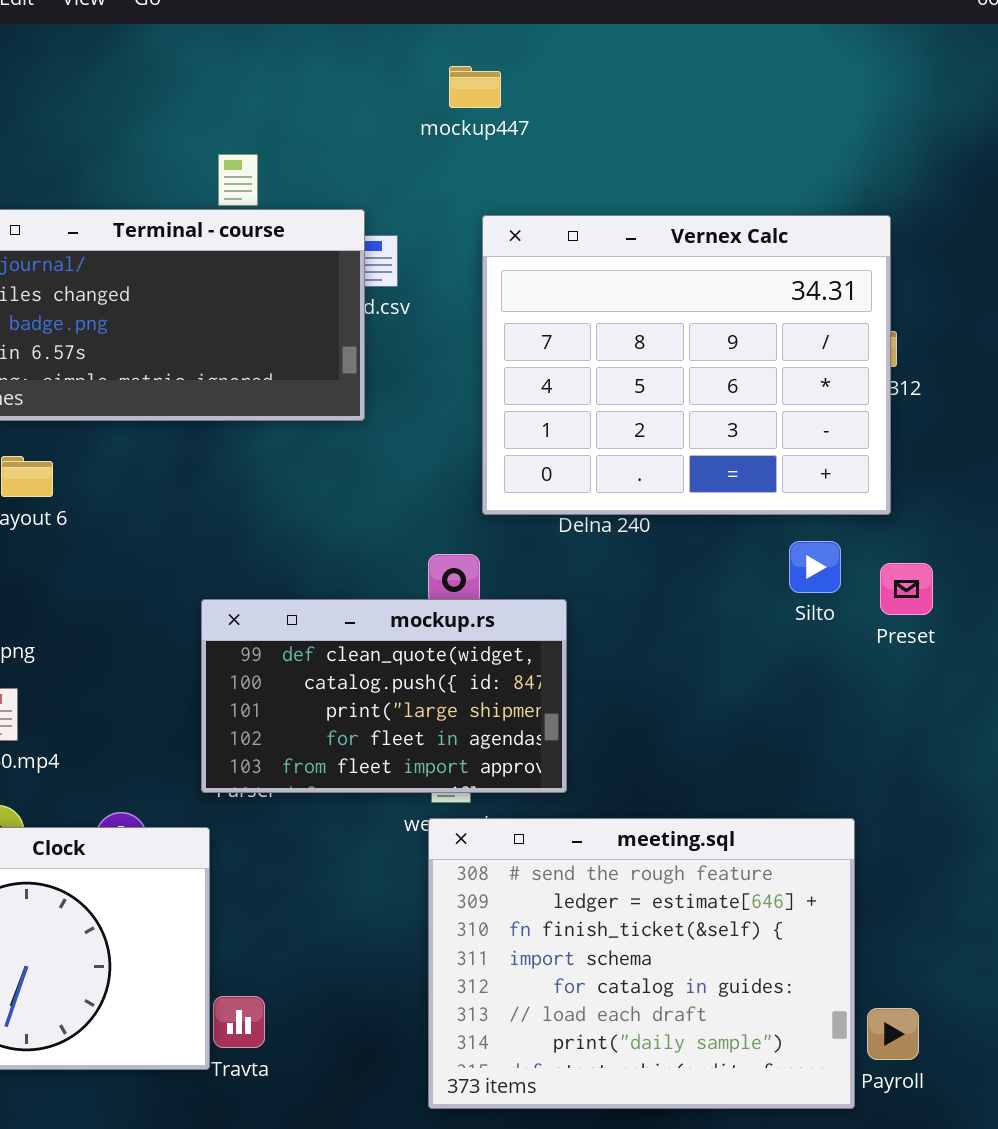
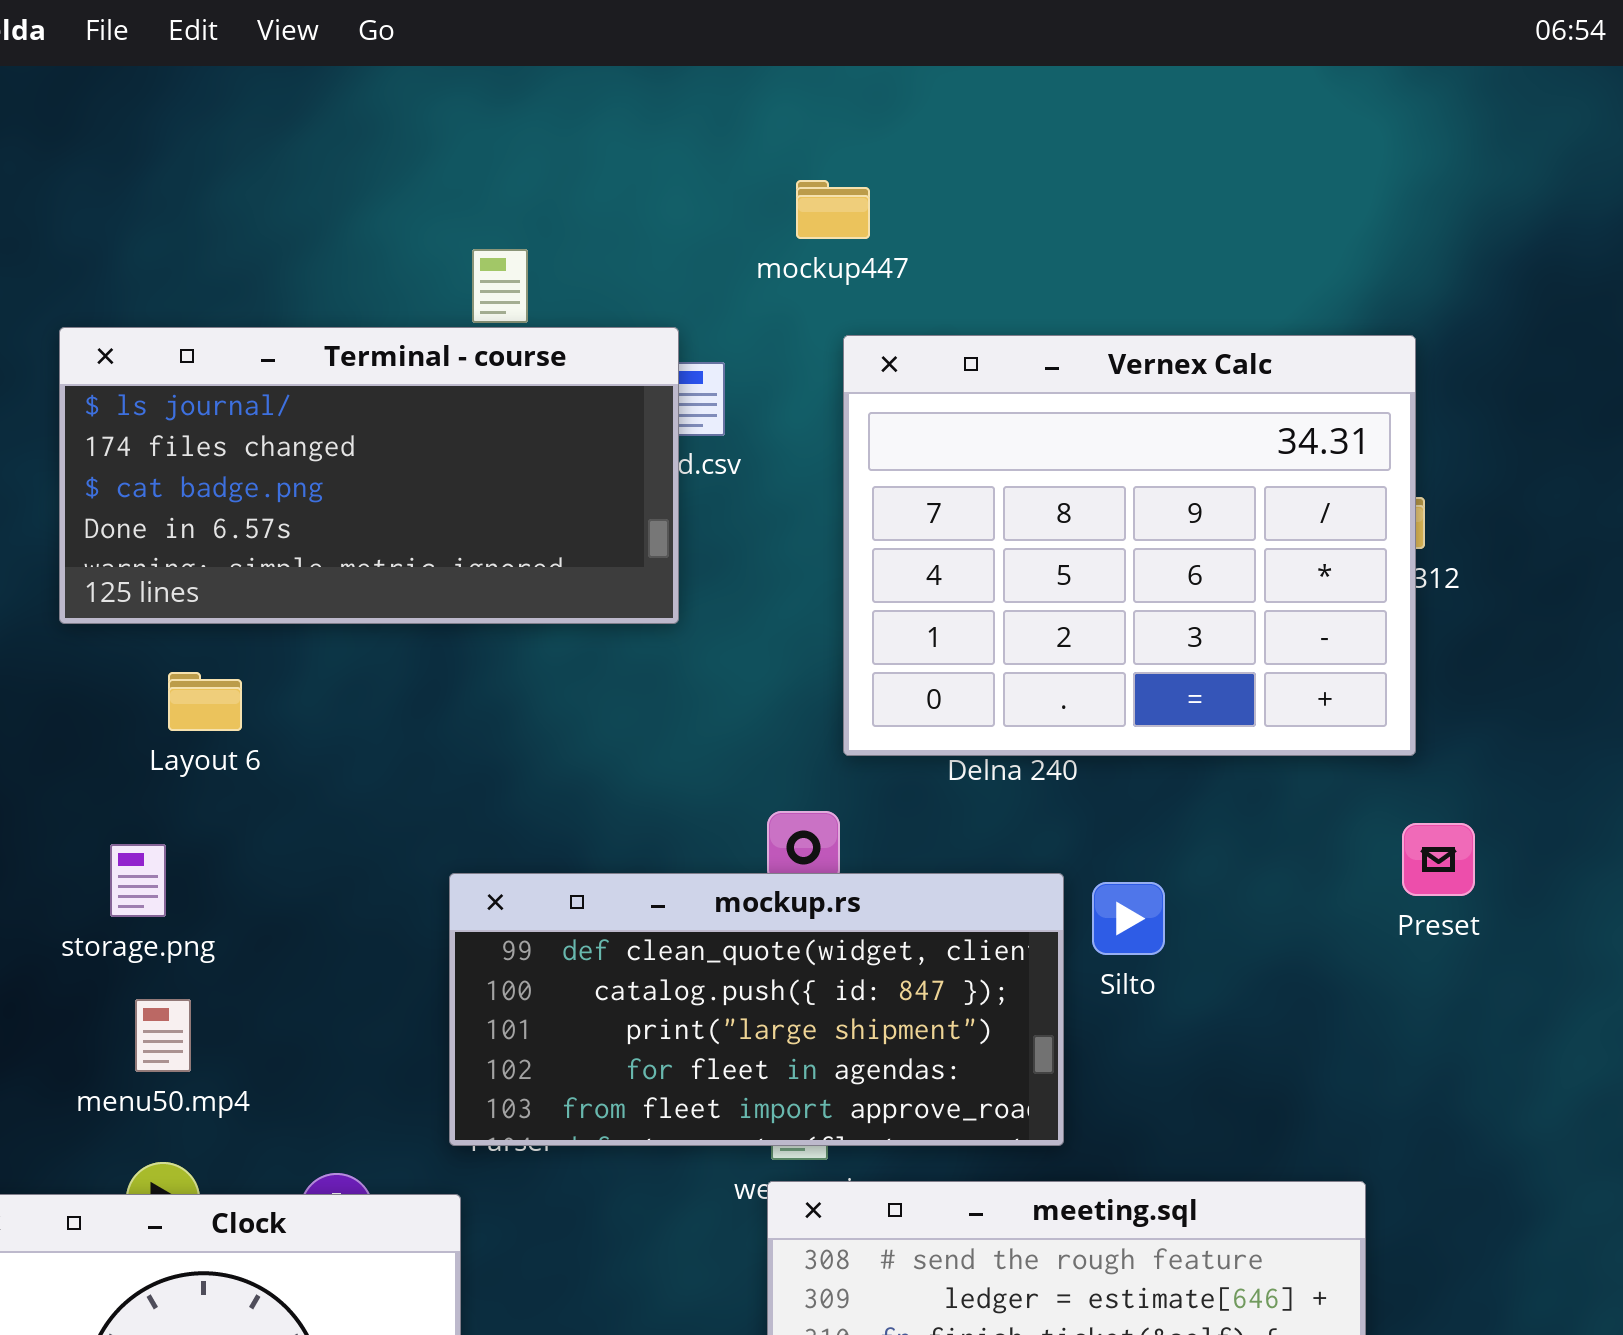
mockup447: [449,66,501,108] -> [796,180,870,239], moved
Silto: [789,541,841,593] -> [1092,882,1165,955], moved
mockup.rs: [201,599,567,793] -> [449,873,1064,1146], resized

